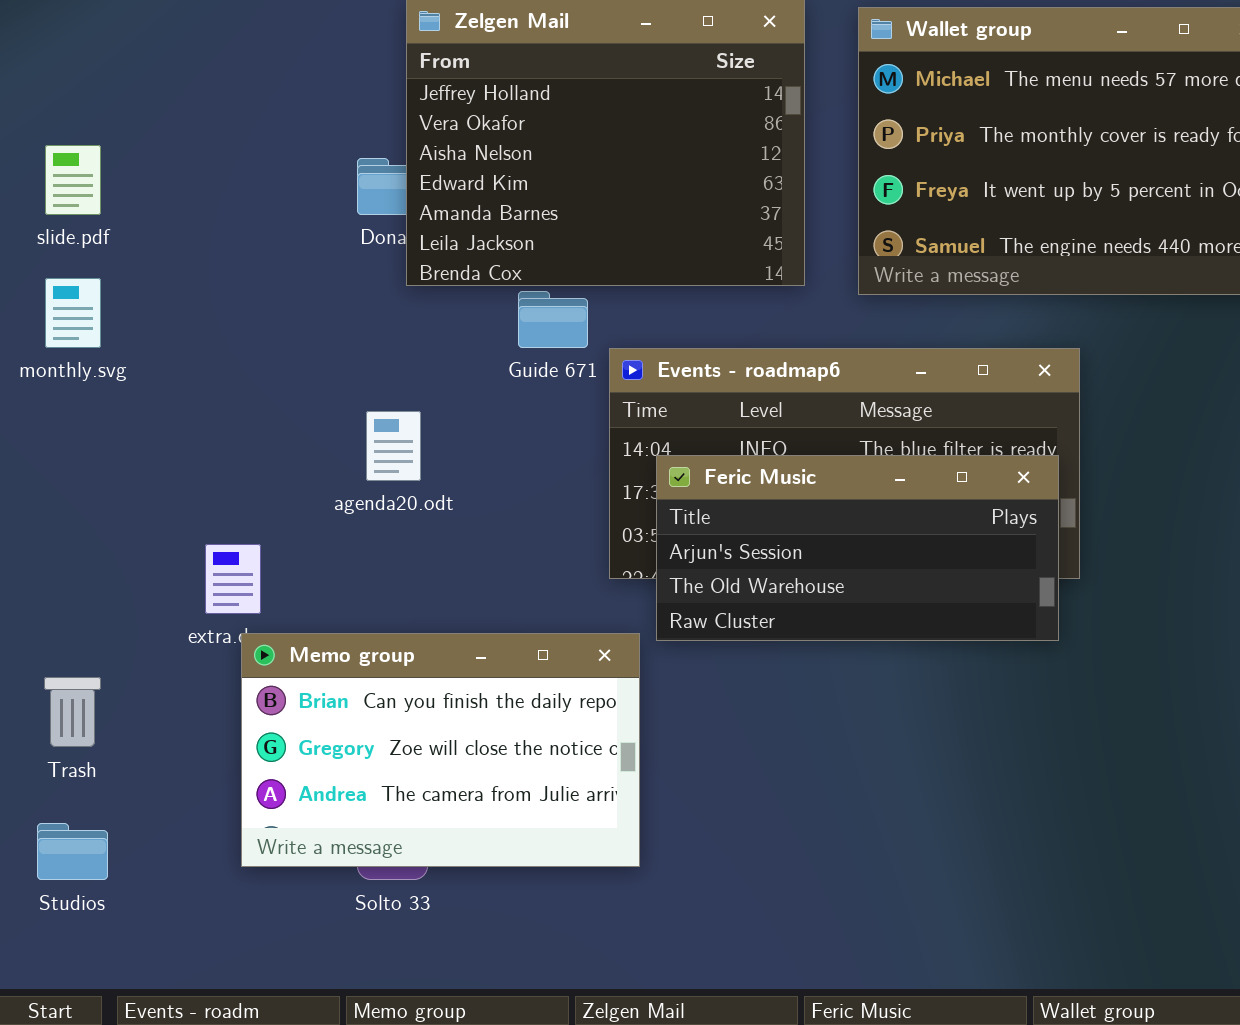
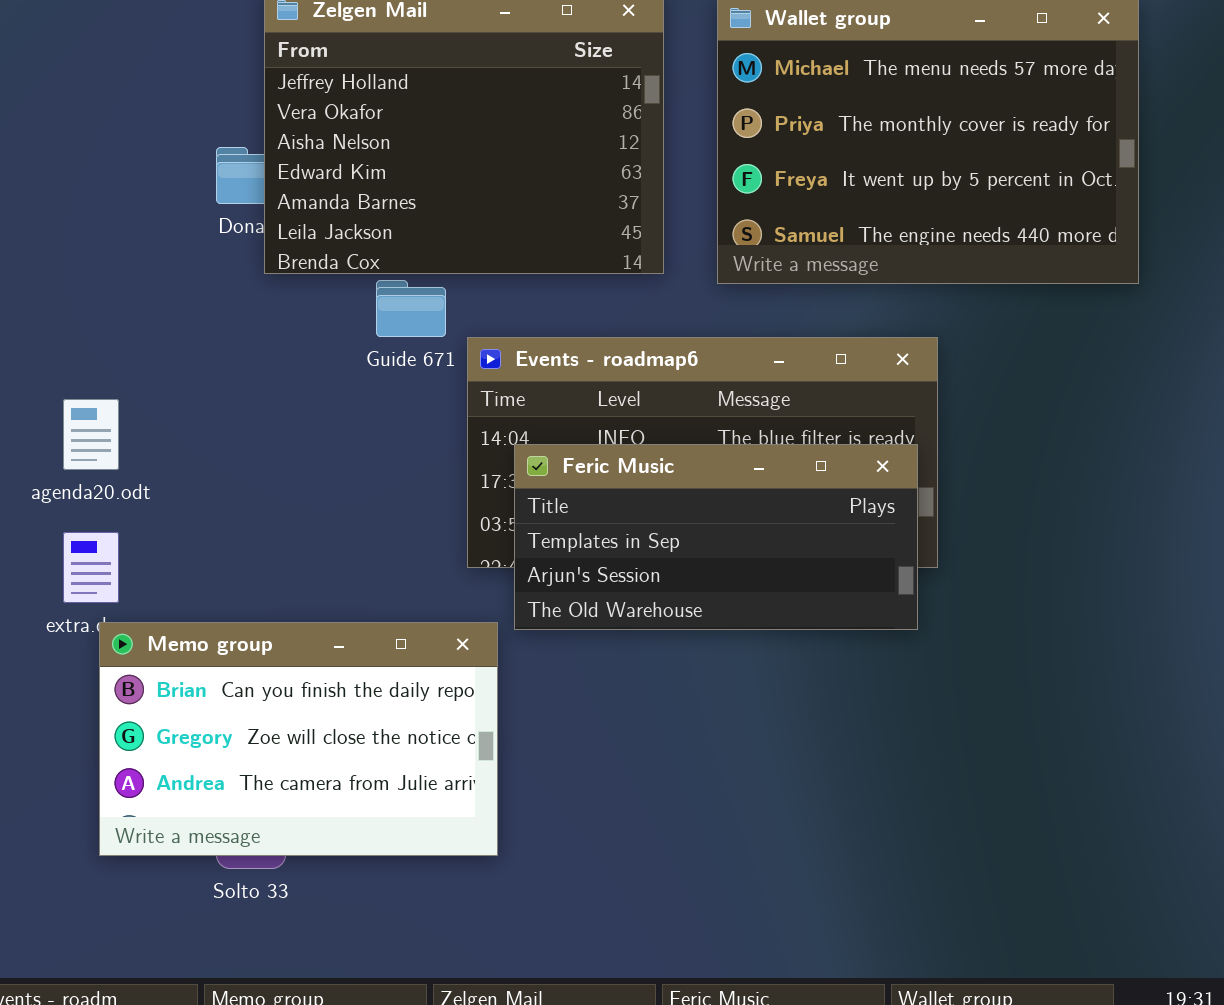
agenda20.odt: [366,411,421,481] -> [63,399,119,470], moved
Feric Music: [656,455,1059,641] -> [514,444,918,630], scrolled up 1 row

